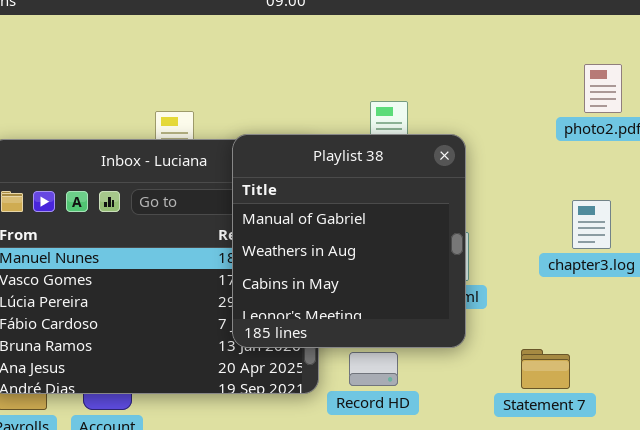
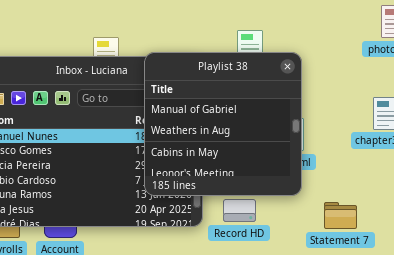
Statement 7: [521,349,570,389] -> [324,202,357,229], moved

